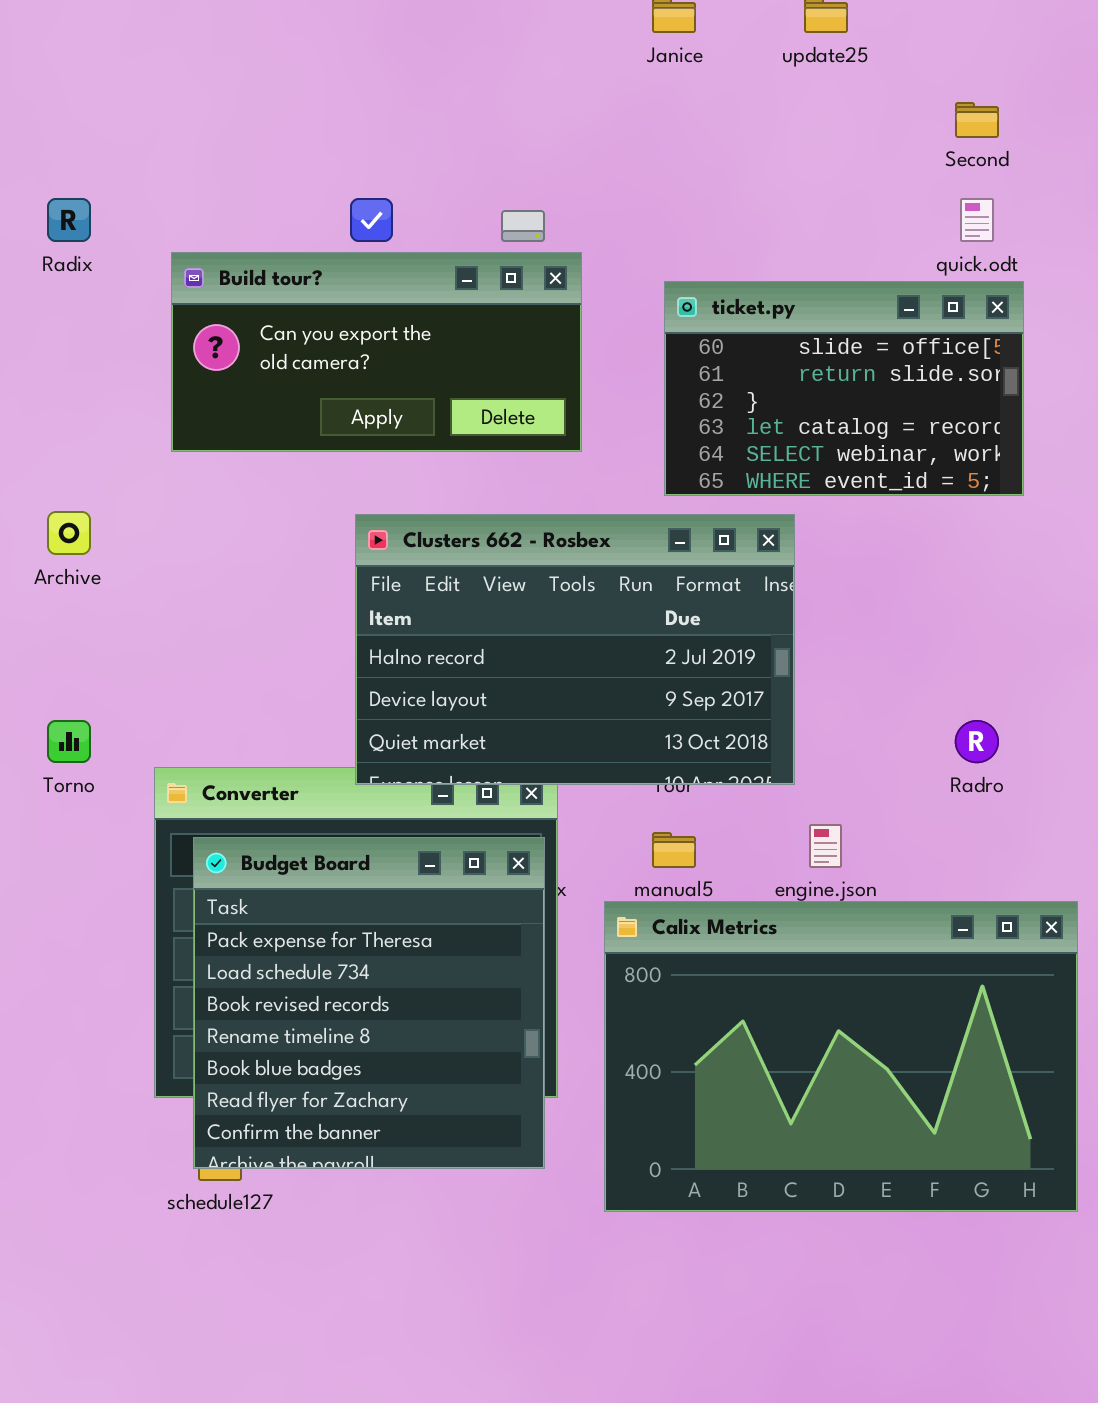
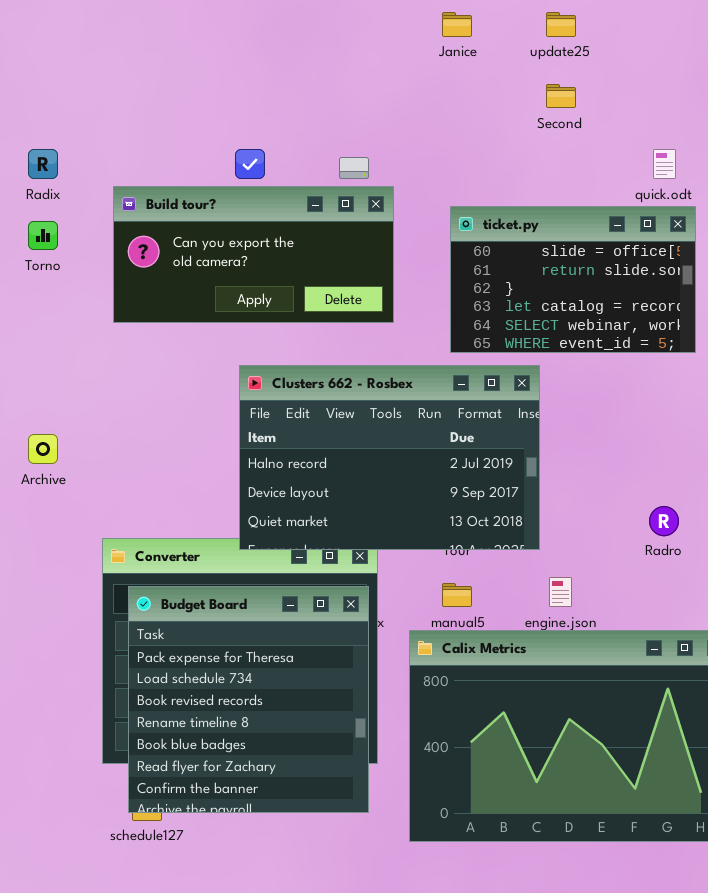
Second: [955,102,999,138] -> [546,84,576,108], moved
Archive: [47,511,91,555] -> [28,434,58,464], moved
Torno: [47,720,91,763] -> [28,221,58,250], moved

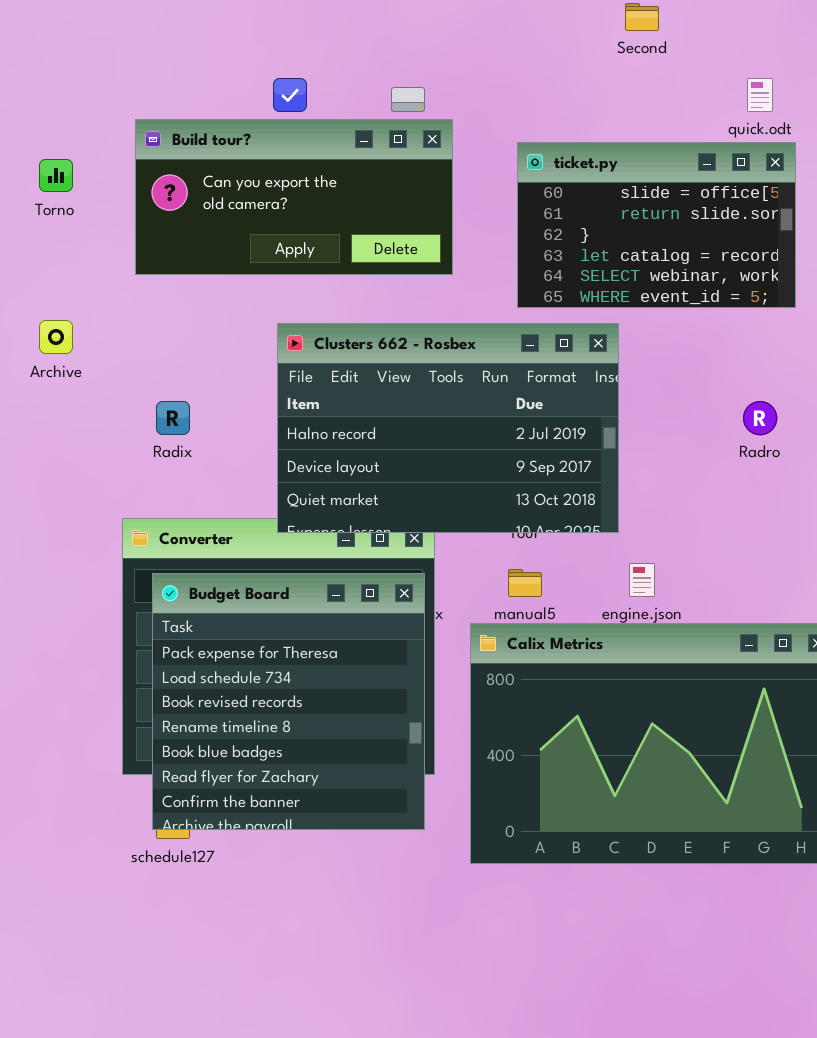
Radix: [28,149,58,179] -> [156,401,190,435], moved
Archive: [28,434,58,464] -> [39,320,73,354], moved
Radro: [649,506,679,536] -> [743,401,777,435], moved

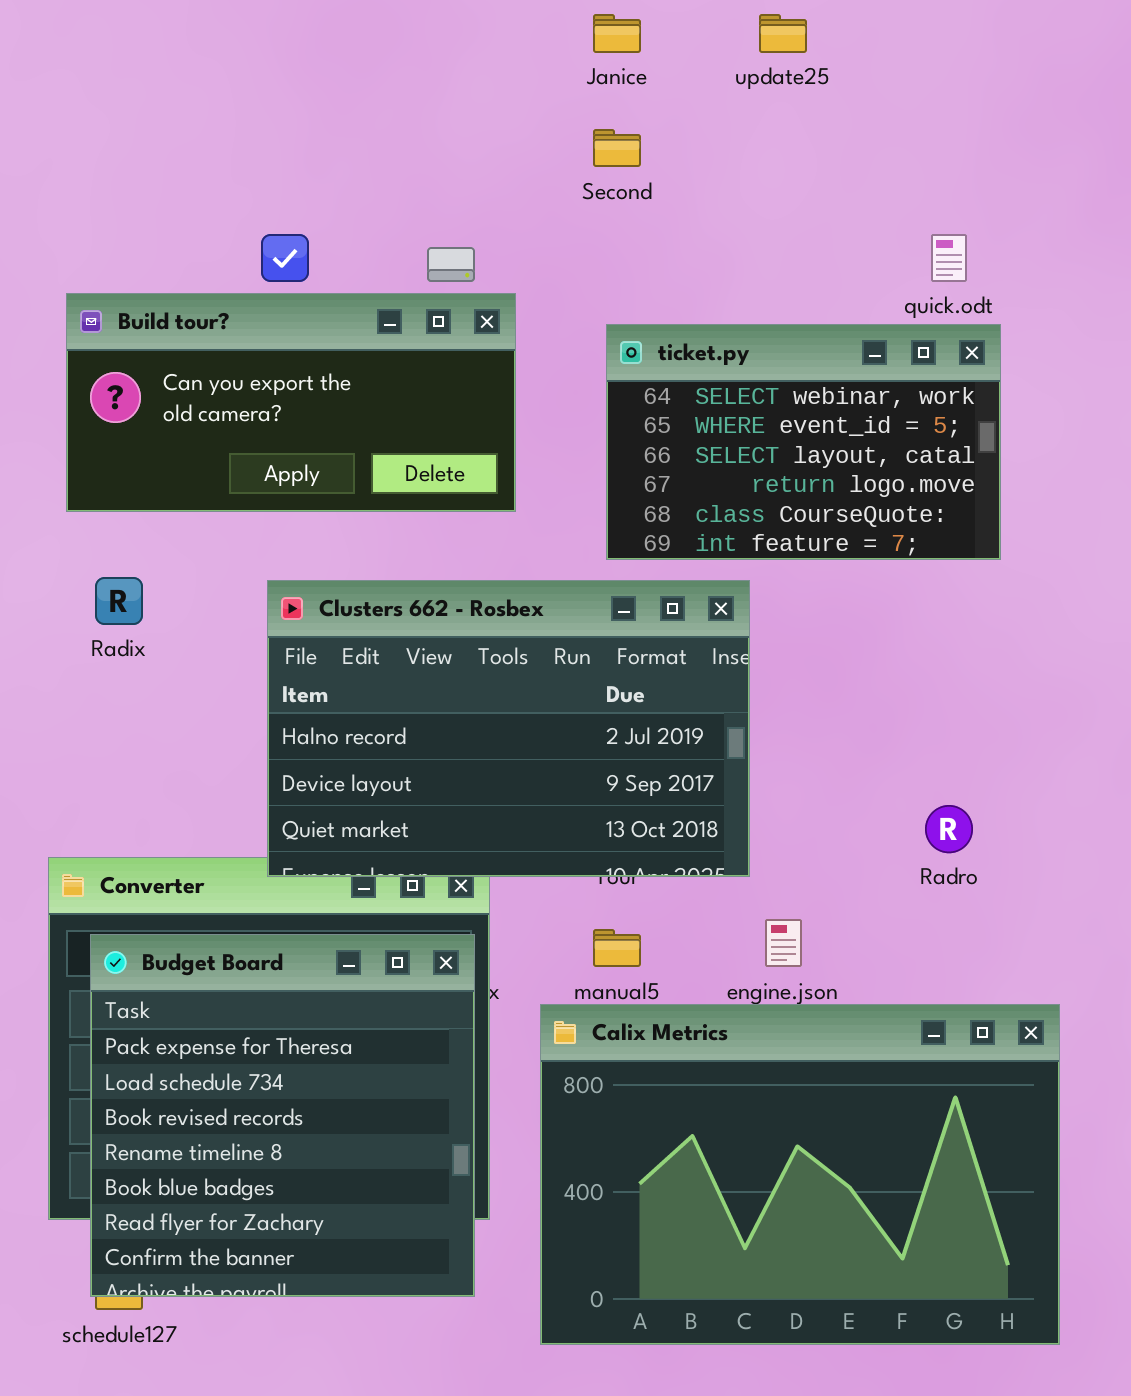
Second: [625,3,659,31] -> [593,129,641,167], moved
ticket.py: [517,142,796,308] -> [606,324,1001,560], scrolled down 4 rows
Radix: [156,401,190,435] -> [95,577,143,625], moved
Radro: [743,401,777,435] -> [925,805,973,853], moved

